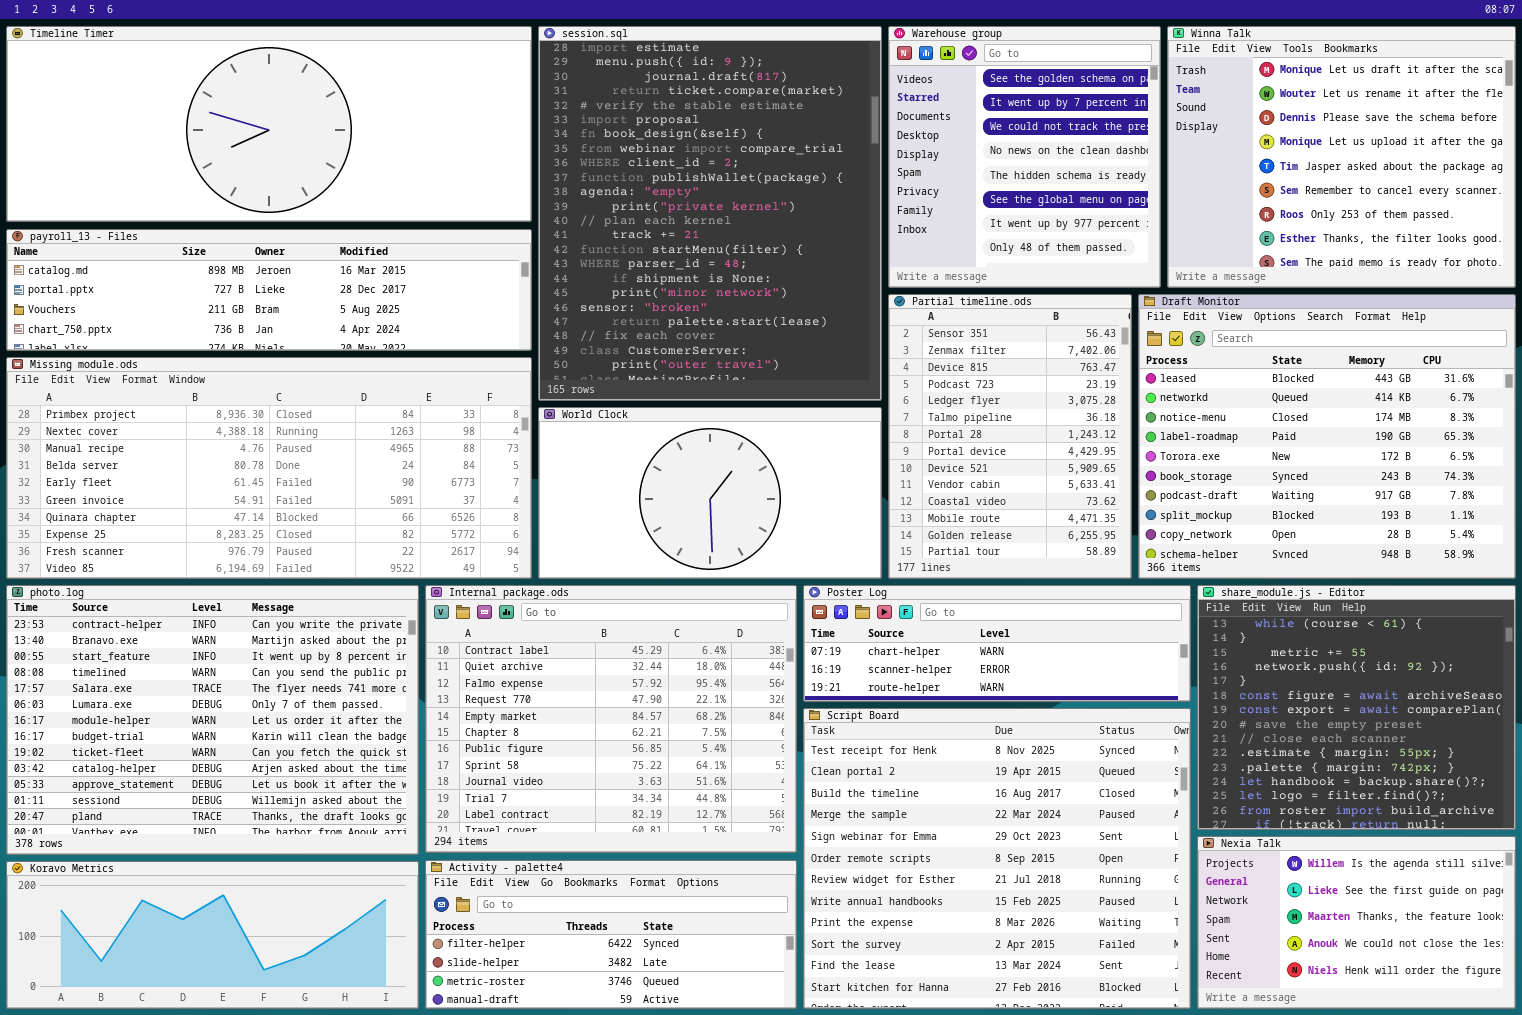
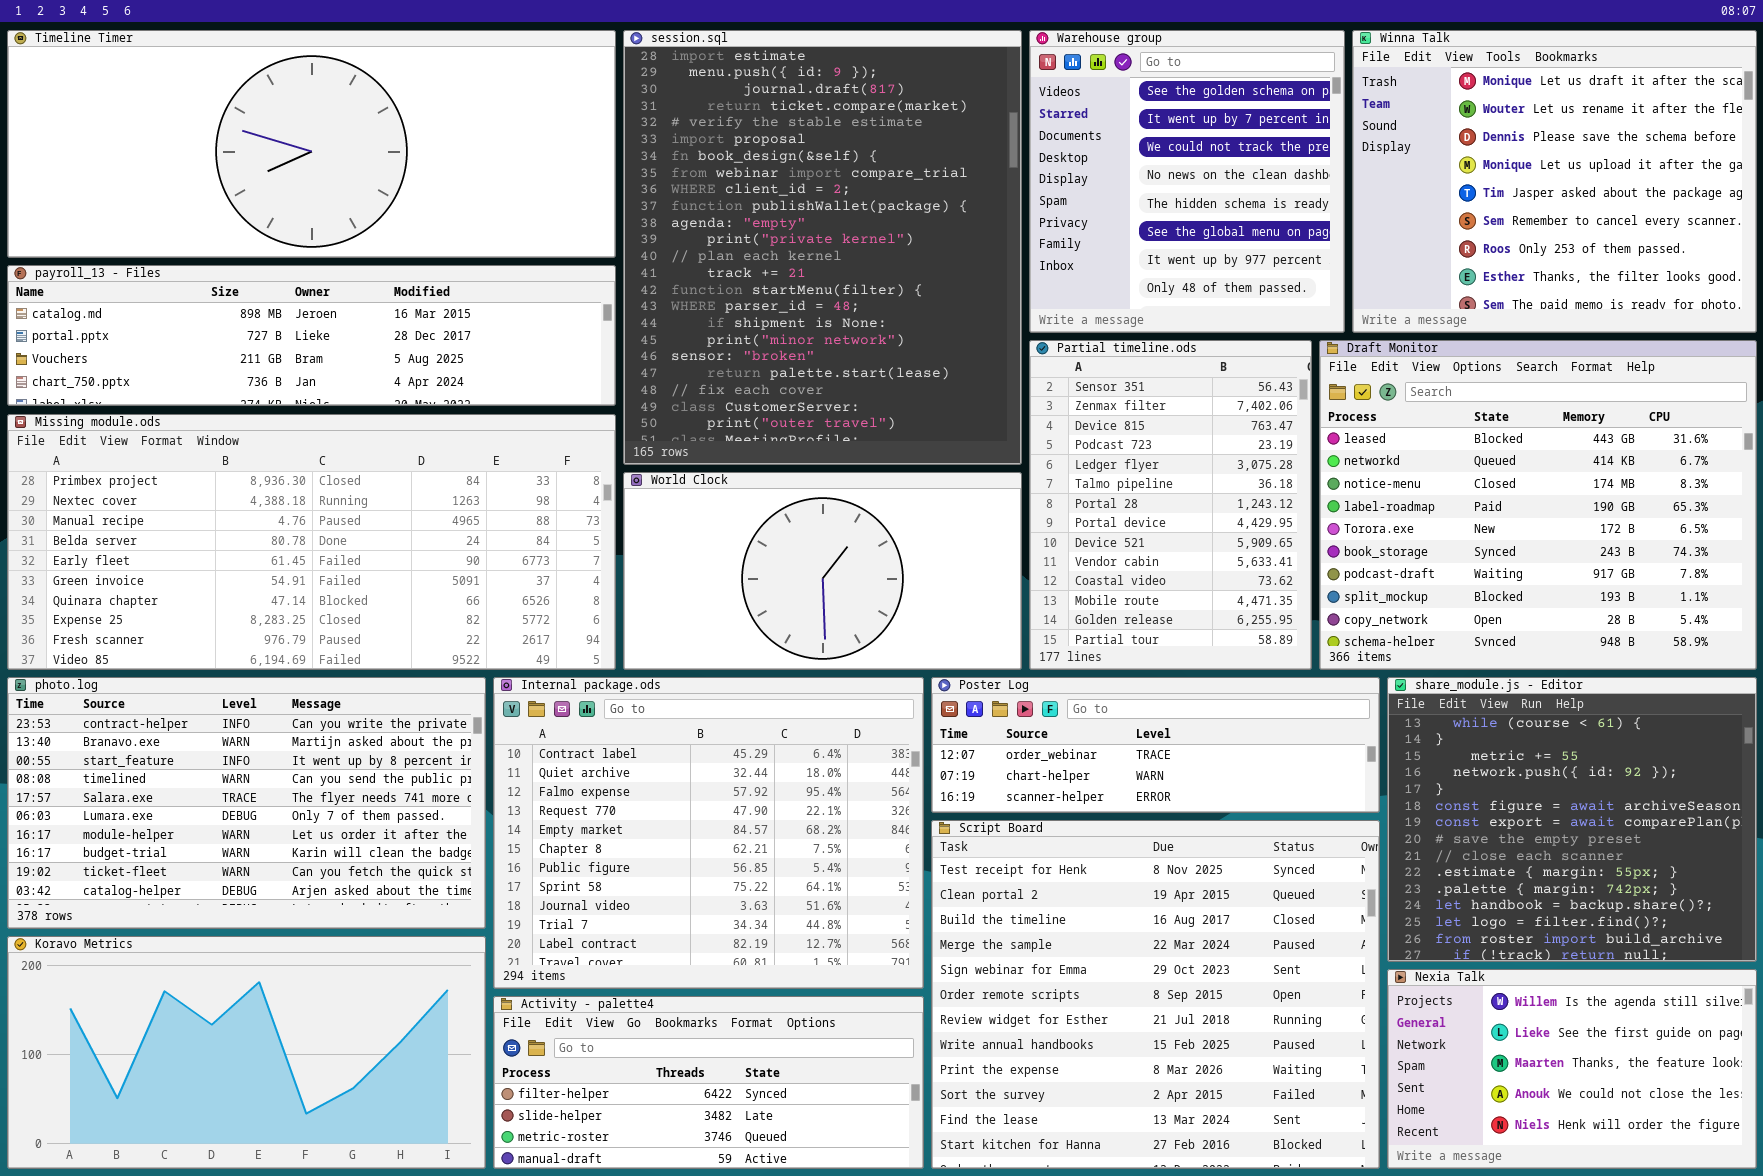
photo.log: [6,585,419,855] -> [7,677,486,929], resized
Poster Log: [803,585,1191,702] -> [931,677,1380,813], scrolled up 1 row
Koravo Metrics: [6,861,419,1009] -> [7,936,486,1169], resized

